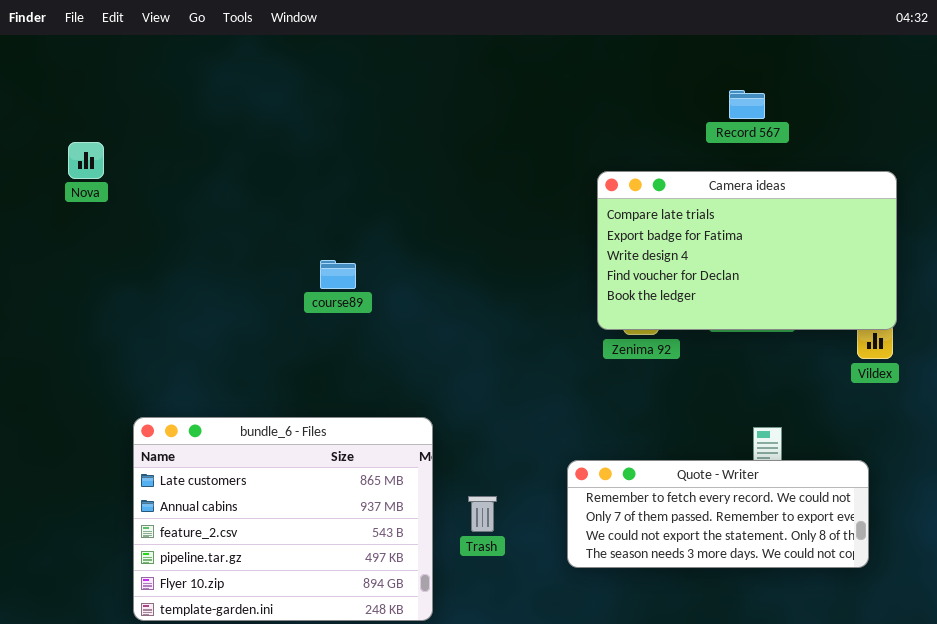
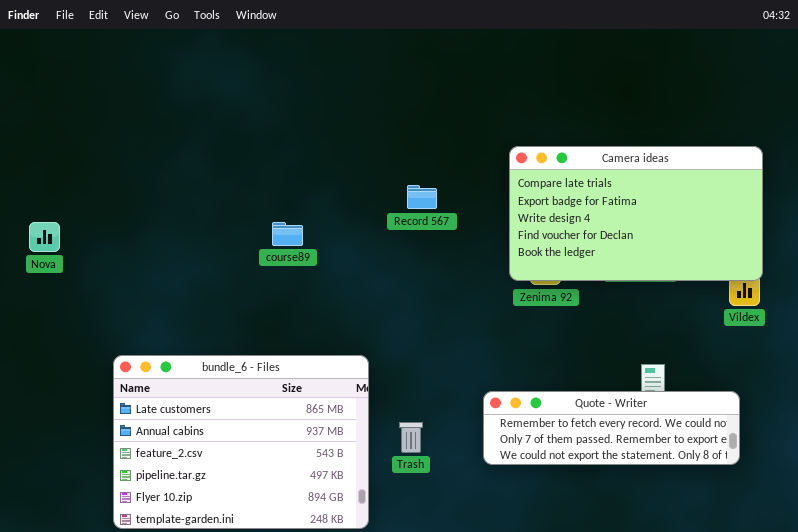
Record 567: [729,90,765,119] -> [407,185,437,209], moved
Nova: [68,142,104,179] -> [29,222,60,252], moved
Quote - Writer: [567,460,869,568] -> [483,391,740,465], resized

